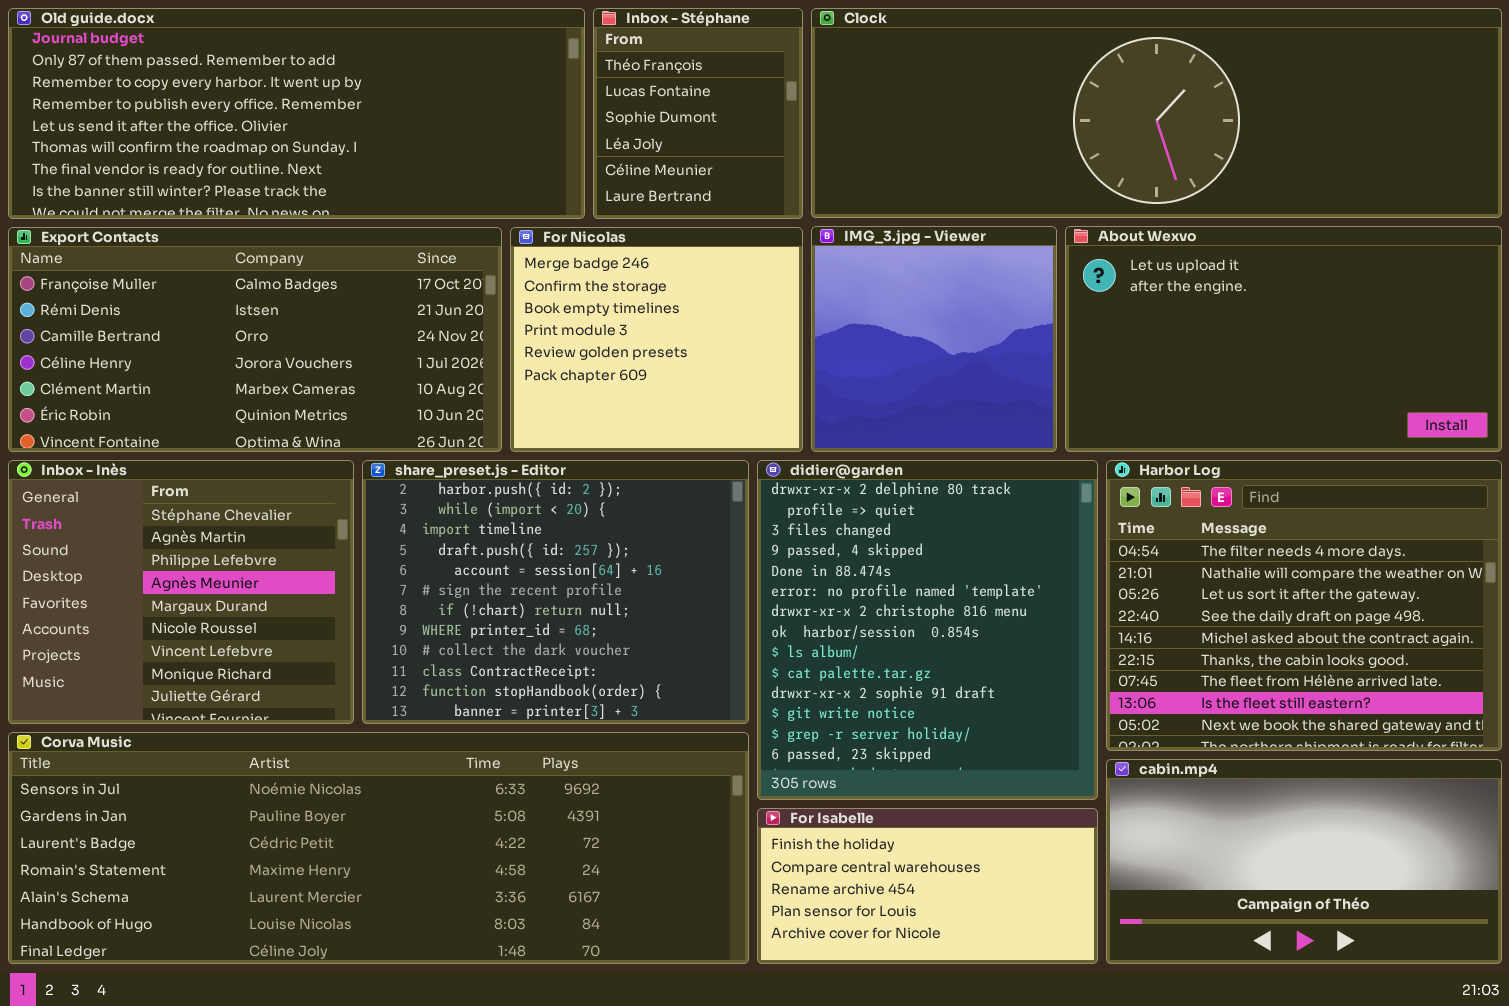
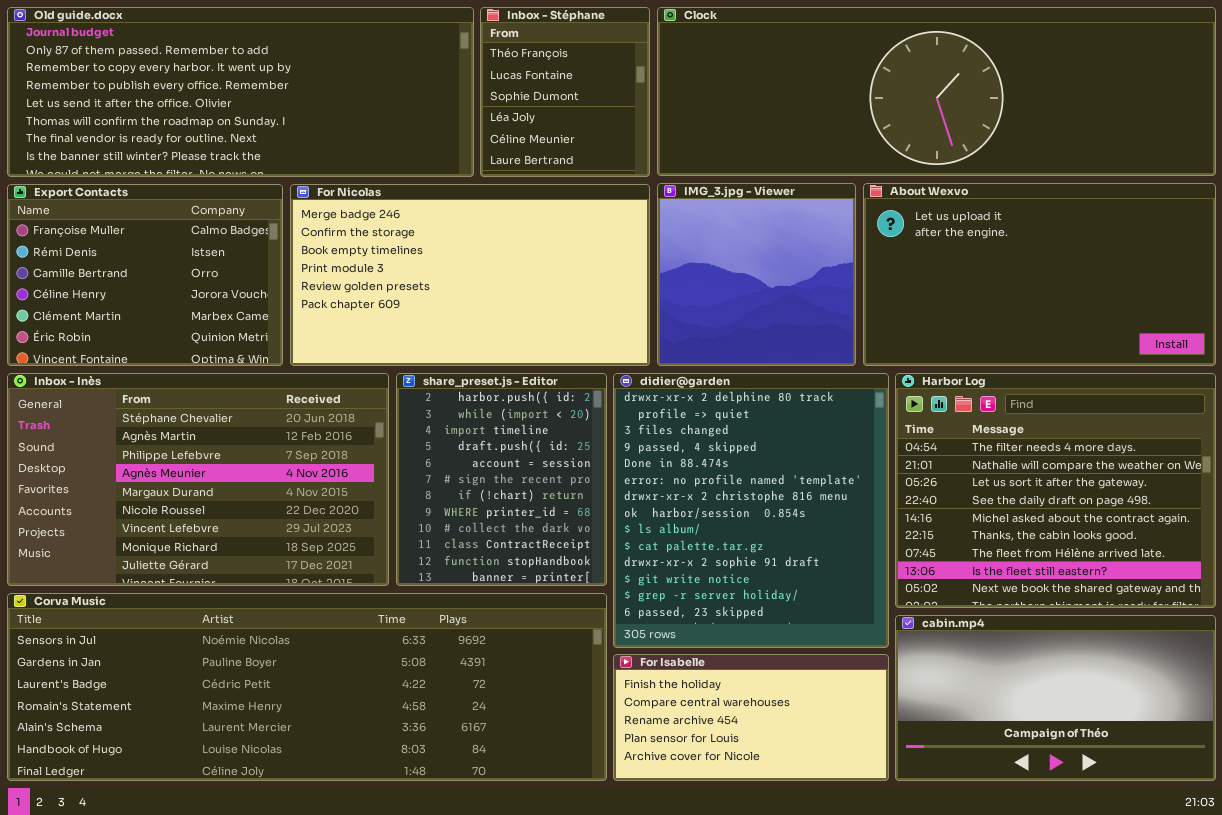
Export Contacts: [8,227,502,452] -> [7,184,283,366], resized
For Nicolas: [510,227,803,452] -> [290,184,650,366], resized
Inbox - Inès: [8,460,354,724] -> [7,373,389,586], resized
share_preset.js - Editor: [362,460,749,724] -> [396,373,607,586], resized

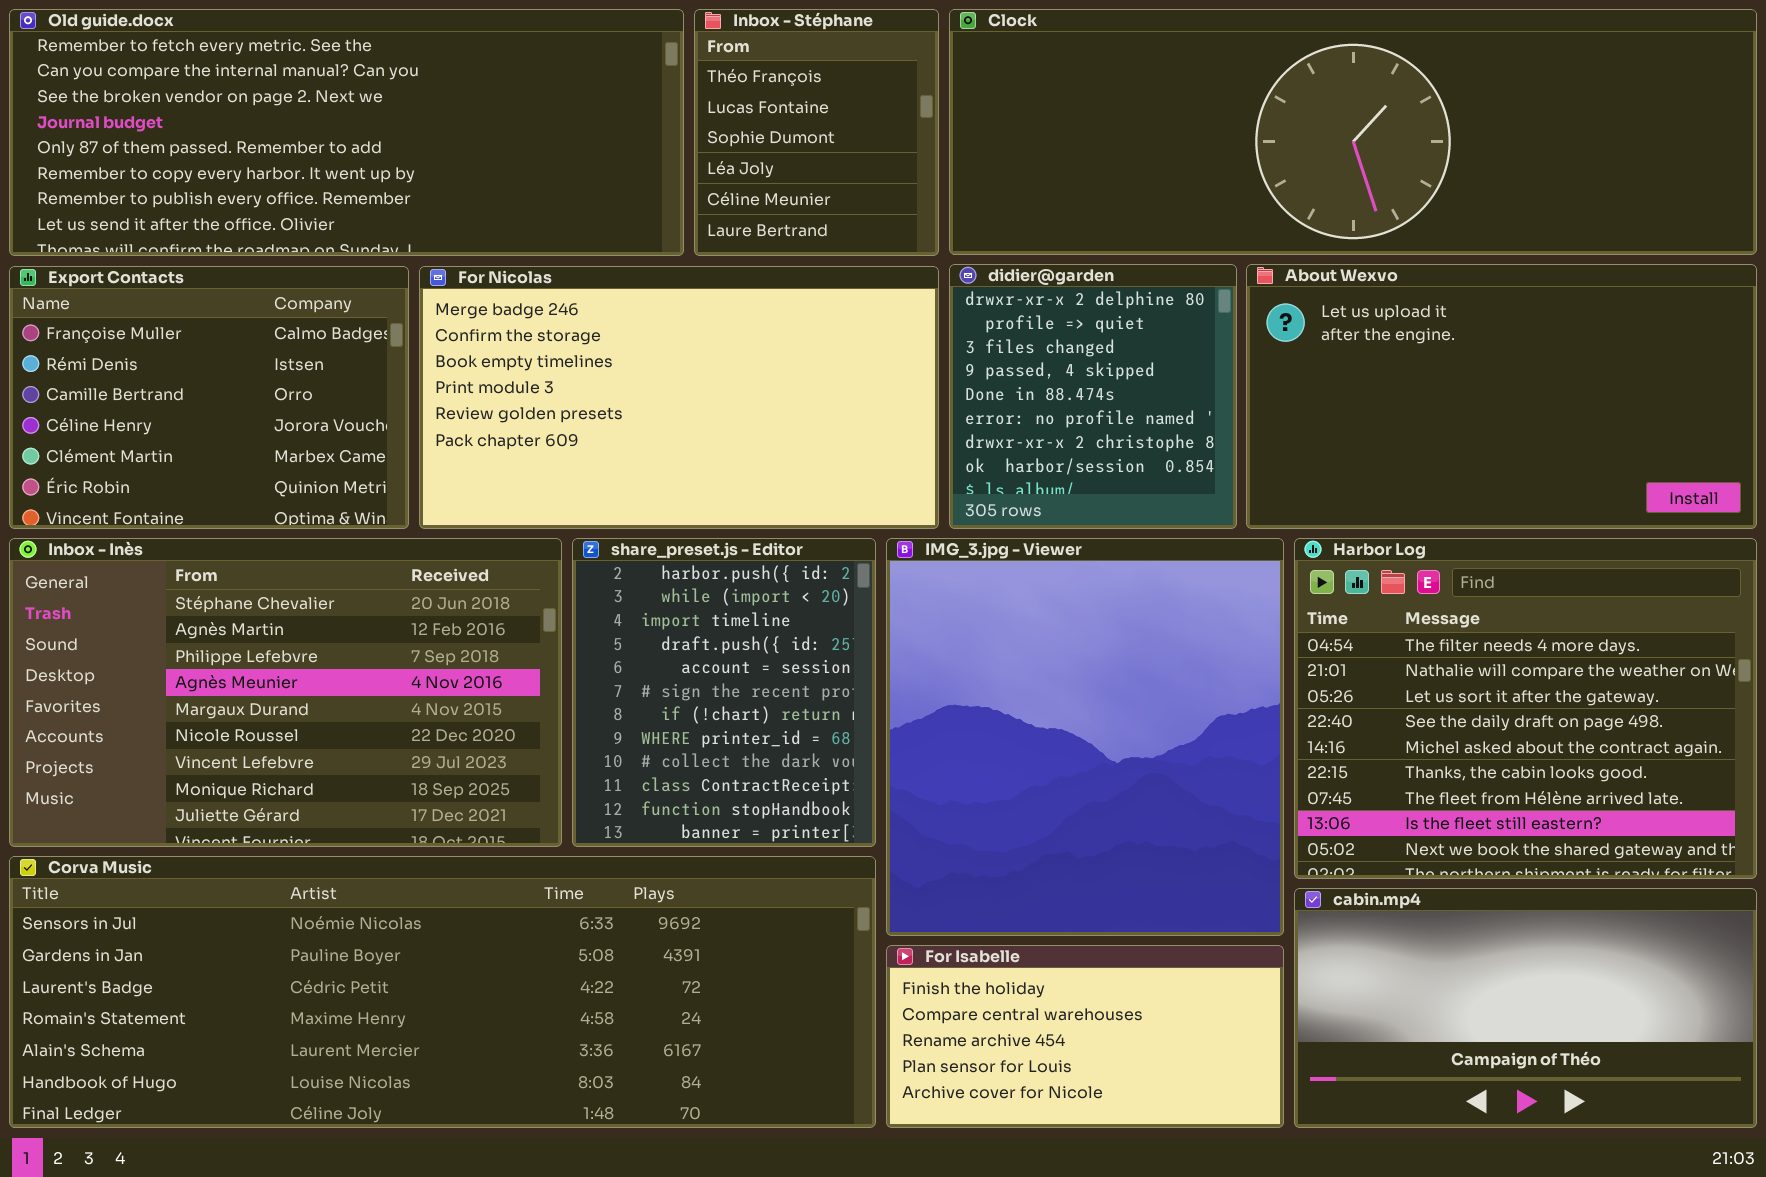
Old guide.docx: [7,7,474,177] -> [9,9,684,256], scrolled up 3 rows
IMG_3.jpg - Viewer: [657,183,856,366] -> [886,538,1284,936], moved, resized
didier@garden: [613,373,889,648] -> [949,264,1237,529], moved, resized

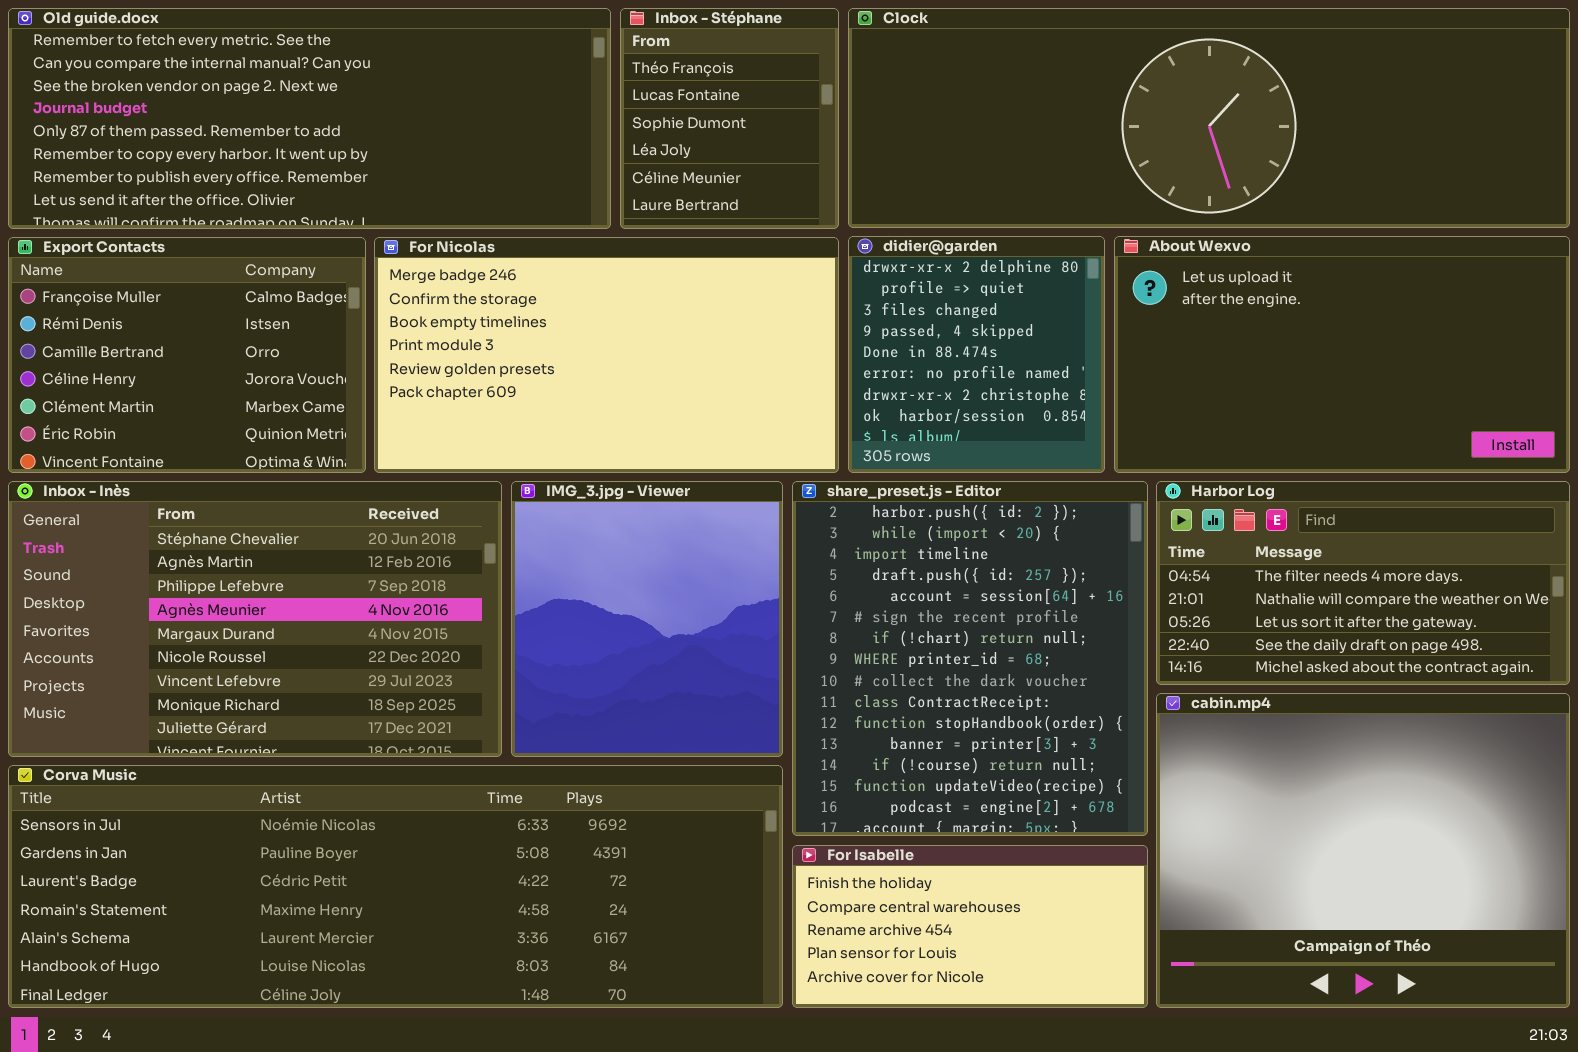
share_preset.js - Editor: [572,538,876,847] -> [792,481,1148,836], moved, resized
IMG_3.jpg - Viewer: [886,538,1284,936] -> [511,481,783,757], moved, resized
Harbor Log: [1294,538,1757,879] -> [1156,481,1570,685], resized
cabin.mp4: [1294,888,1757,1128] -> [1156,693,1570,1008], resized

